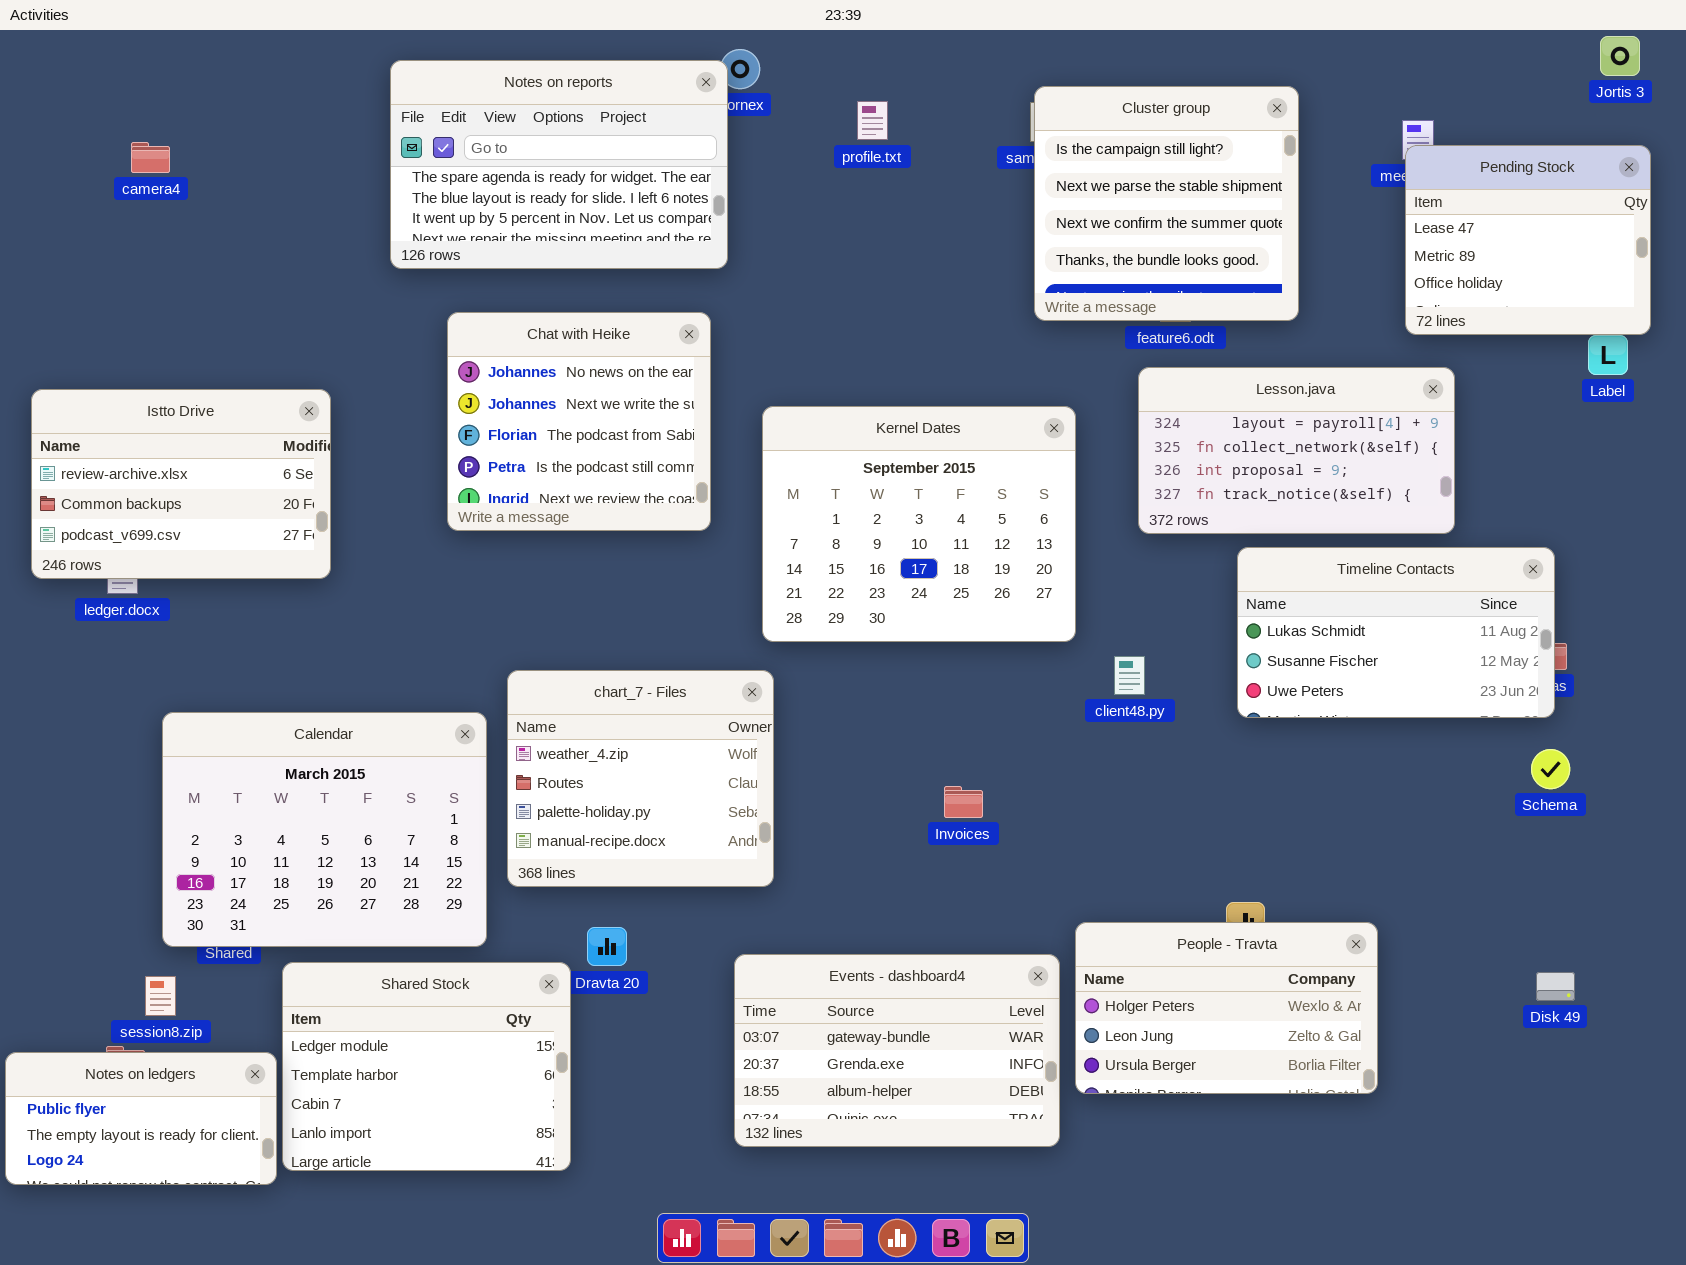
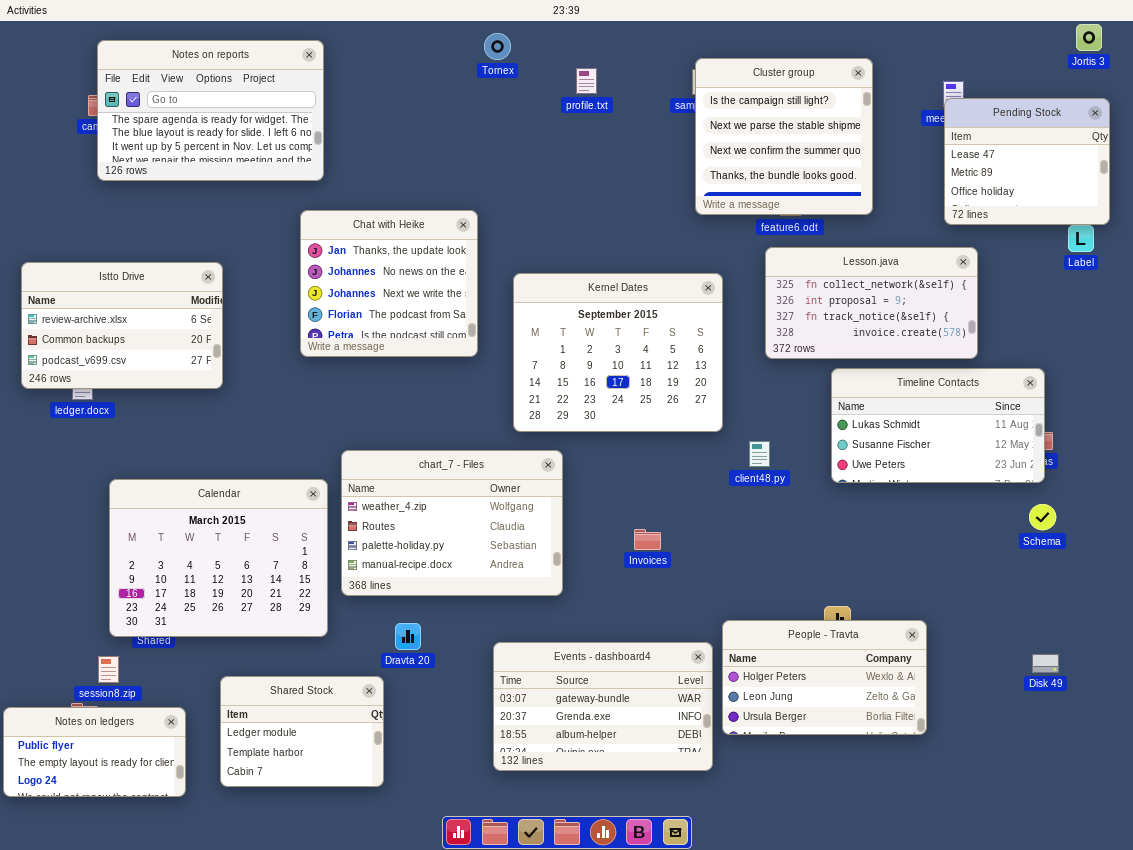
Notes on reports: [390,60,728,269] -> [97,40,324,181], moved
Chat with Heike: [447,312,711,531] -> [300,210,478,357], scrolled up 1 row
Lesson.java: [1138,367,1455,534] -> [765,247,978,359], scrolled down 1 row
chart_7 - Files: [507,670,774,887] -> [341,450,563,596], resized
Shared Stock: [282,962,571,1171] -> [220,676,384,787], resized

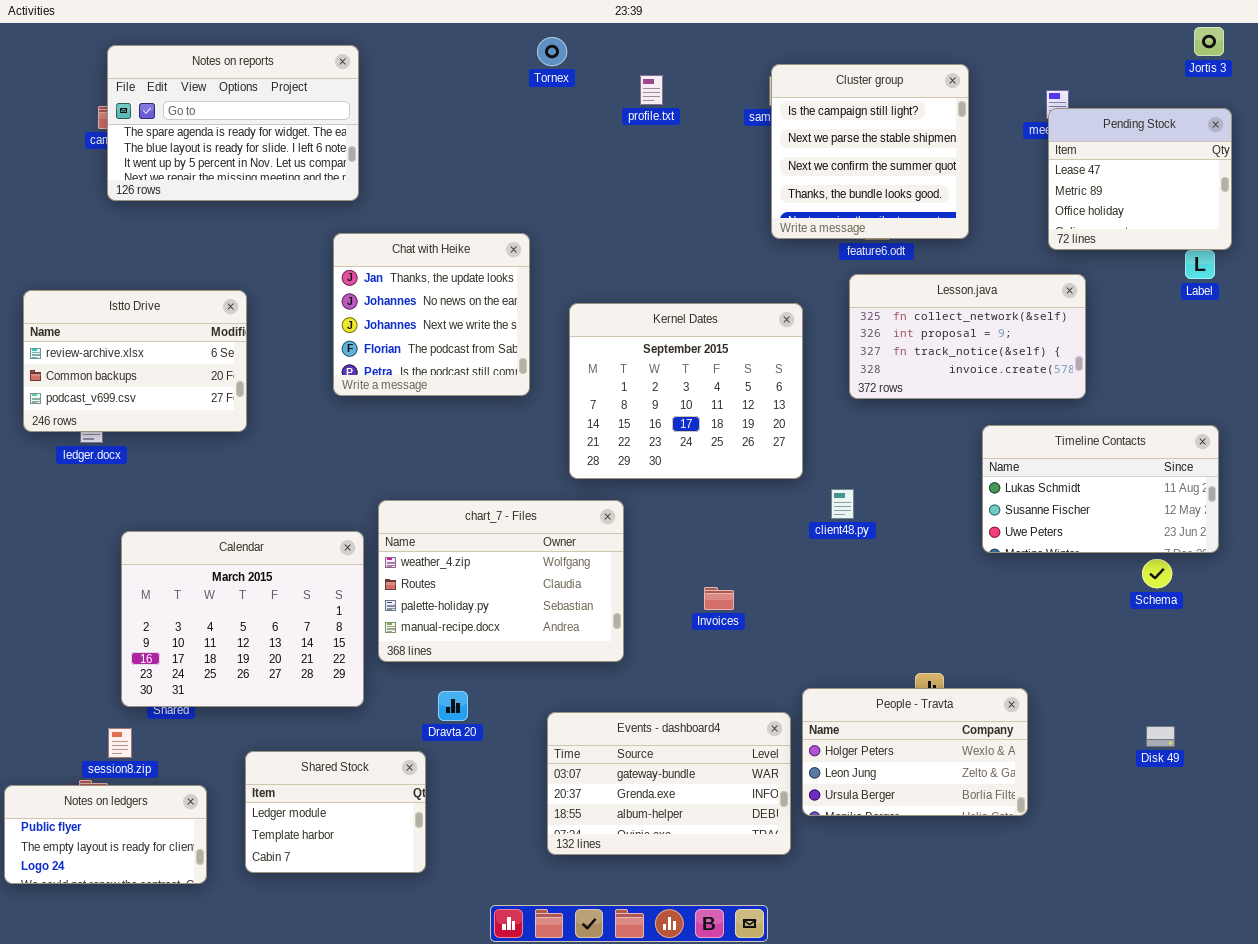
Timeline Contacts: [831,368,1045,483] -> [982,425,1219,553], moved

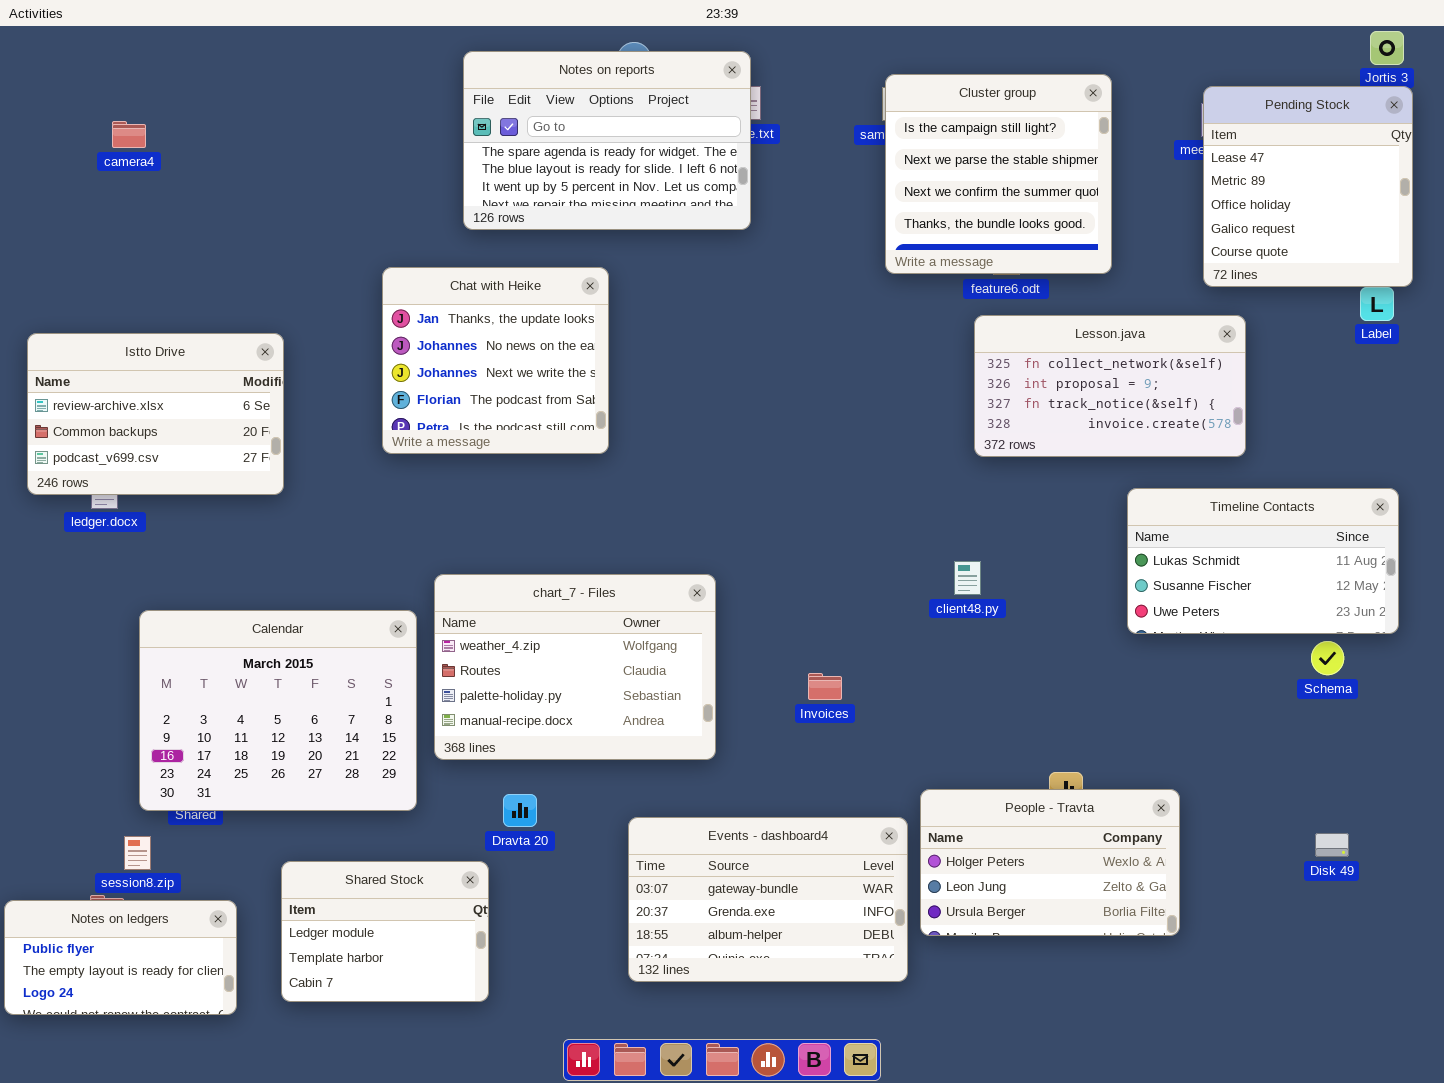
Notes on reports: [107,45,359,201] -> [463,51,751,230], moved
Pending Stock: [1048,108,1232,250] -> [1203,86,1413,287], resized
Kernel Dates: [569,303,803,479] -> none, closed

